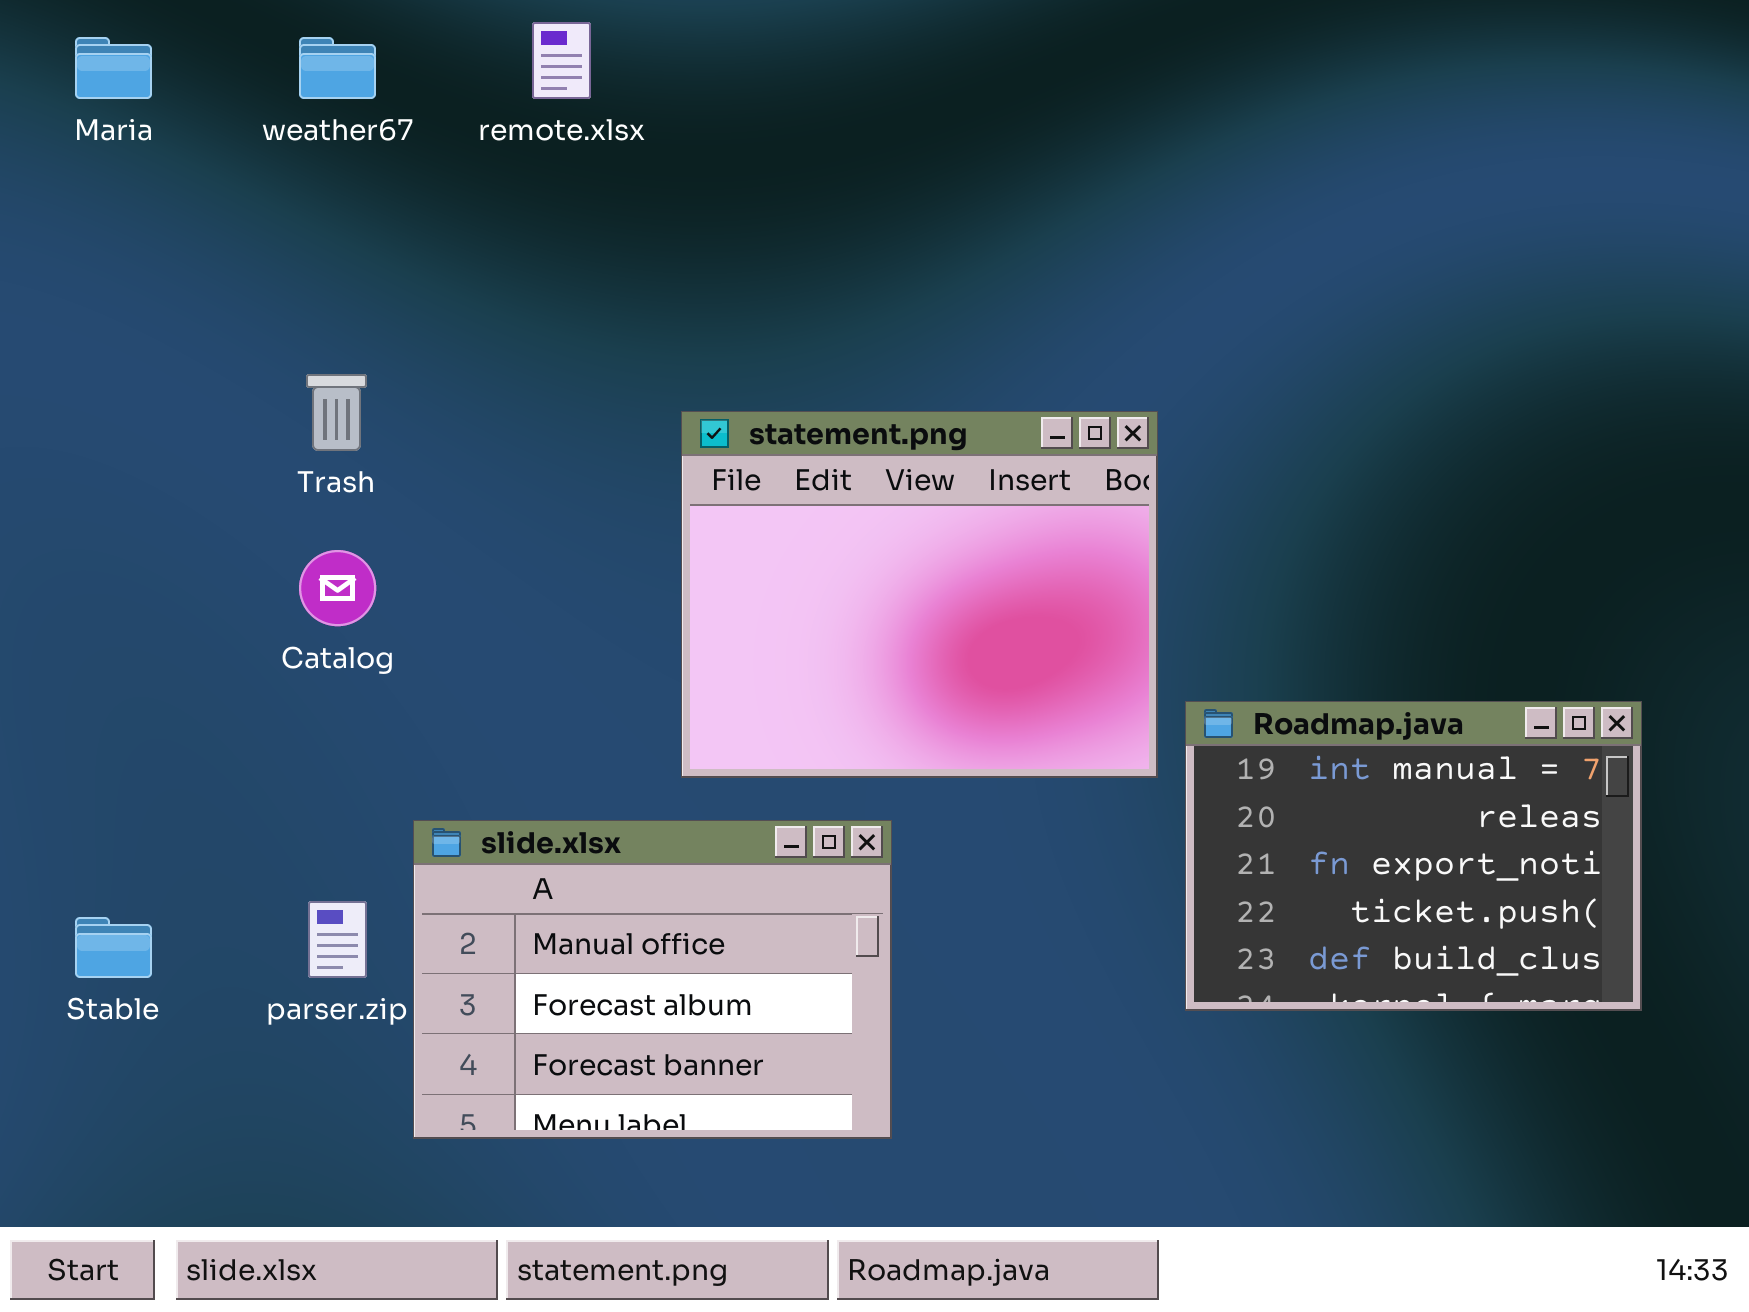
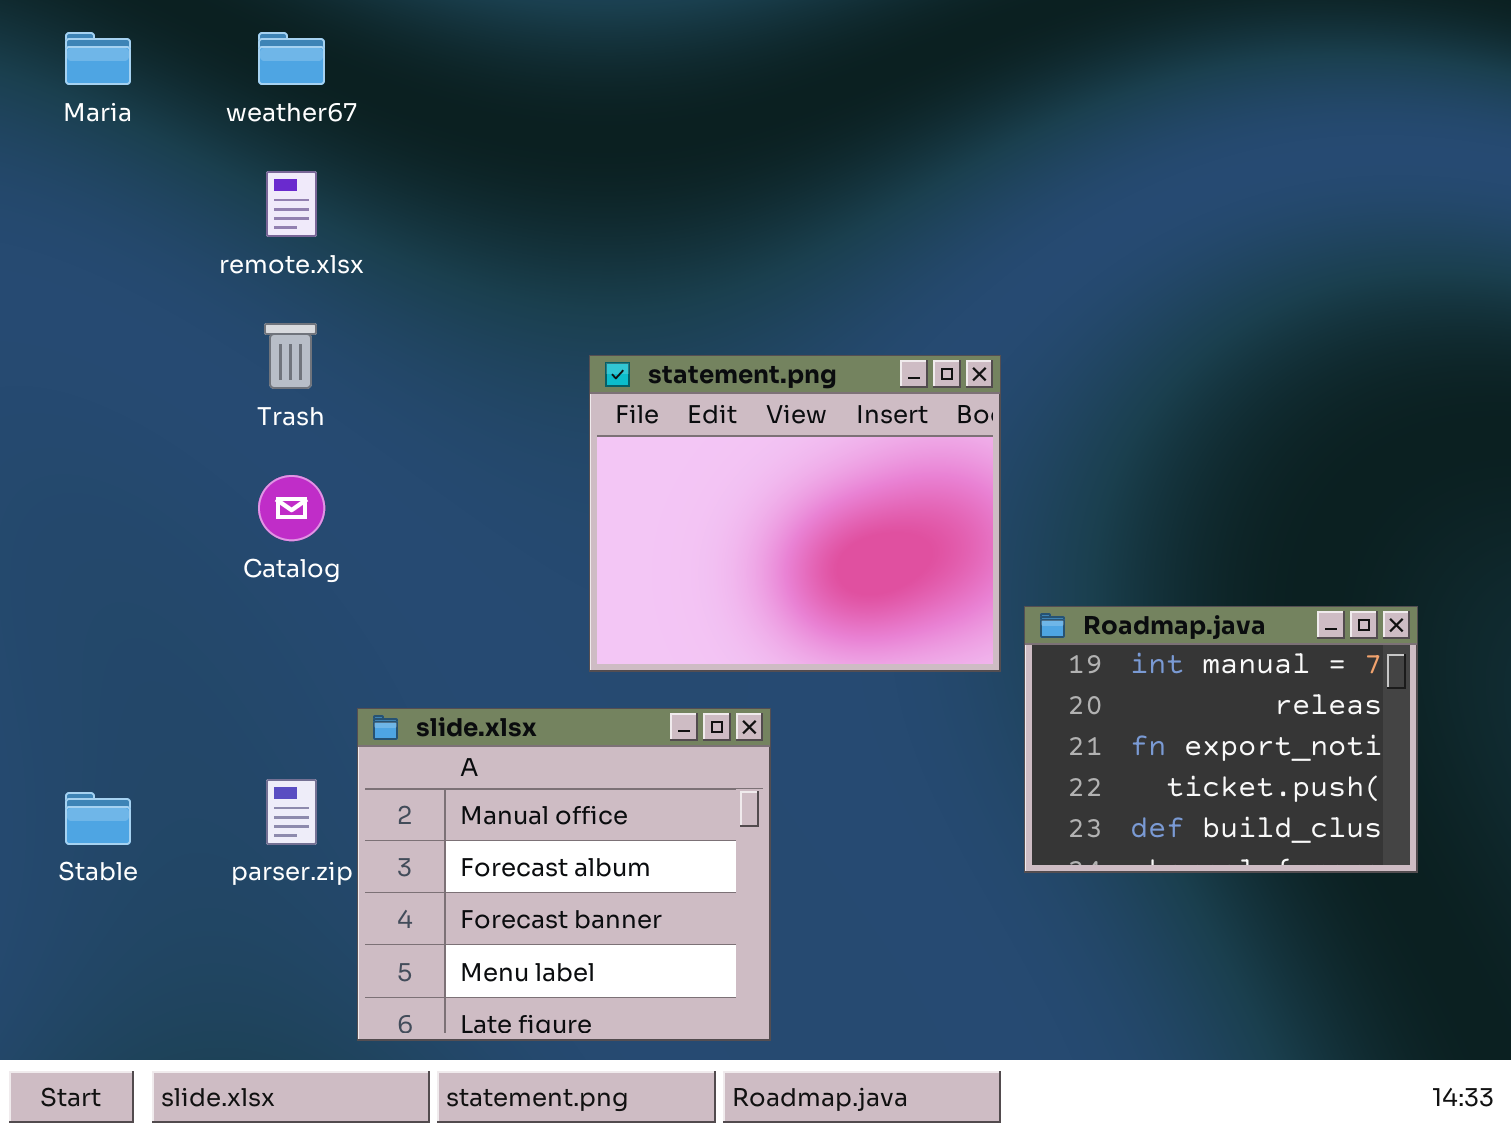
remote.xlsx: [532,22,591,99] -> [266,171,317,237], moved
slide.xlsx: [413,820,892,1139] -> [357,708,771,1041], resized

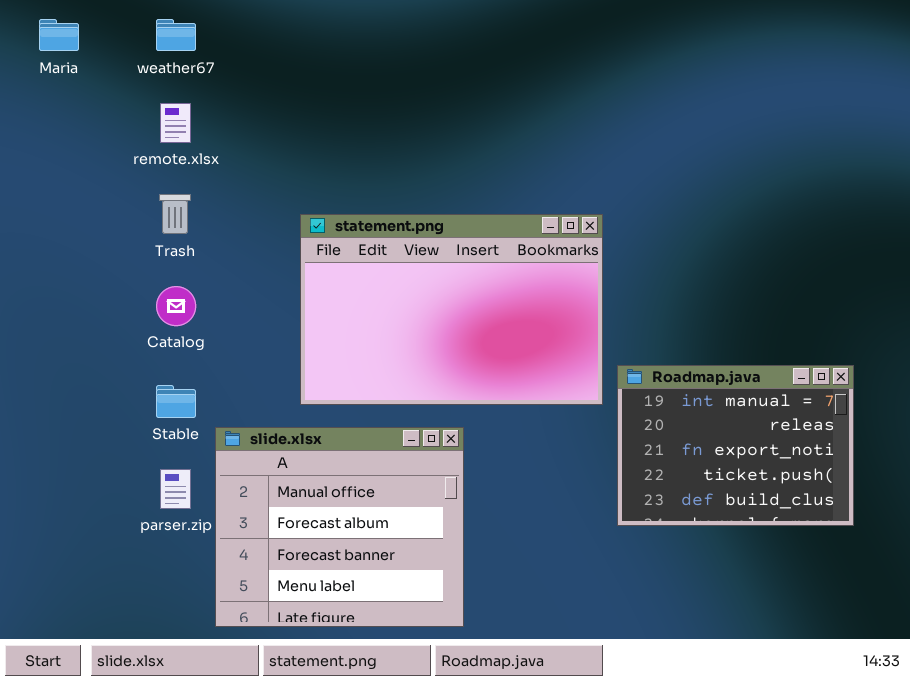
statement.png: [589,355,1001,672] -> [300,214,603,405], resized
Stable: [65,792,131,845] -> [156,385,196,418], moved

